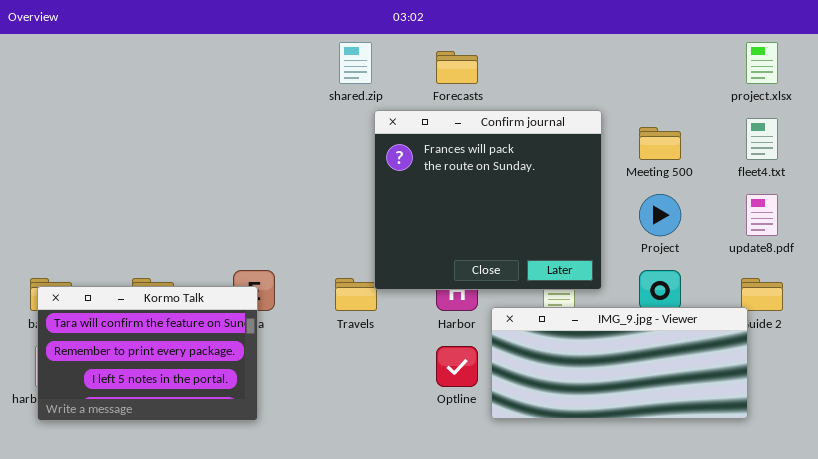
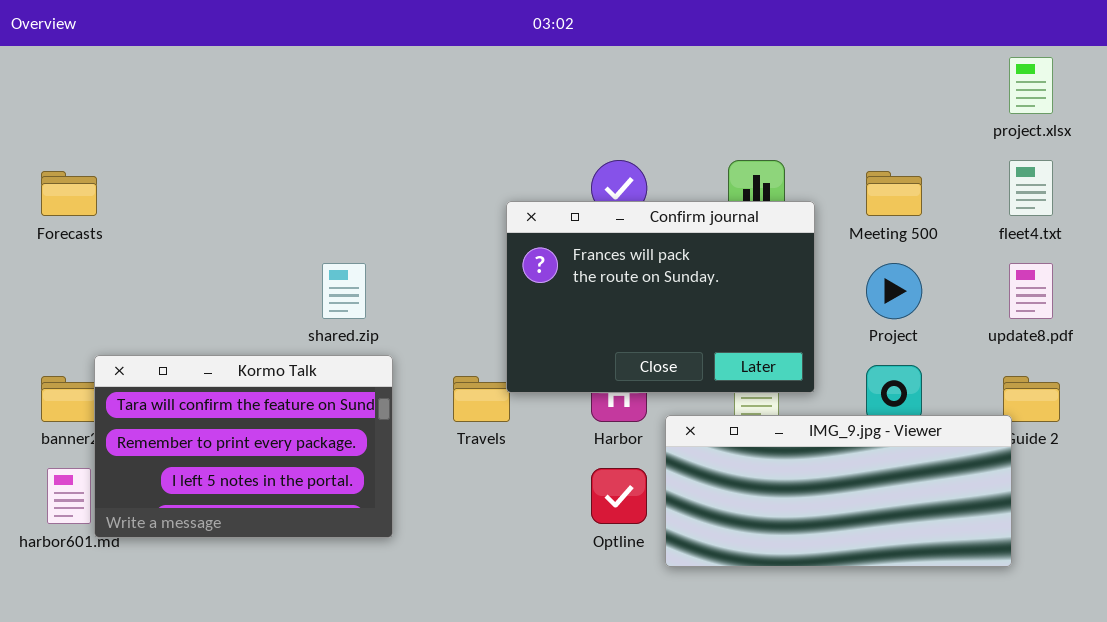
shared.zip: [339,42,372,84] -> [322,263,366,319], moved
Forecasts: [436,51,478,84] -> [41,171,97,216], moved
Confirm journal: [374,110,602,290] -> [506,201,815,393], resized
Kormo Talk: [37,286,258,421] -> [94,355,393,538], moved

